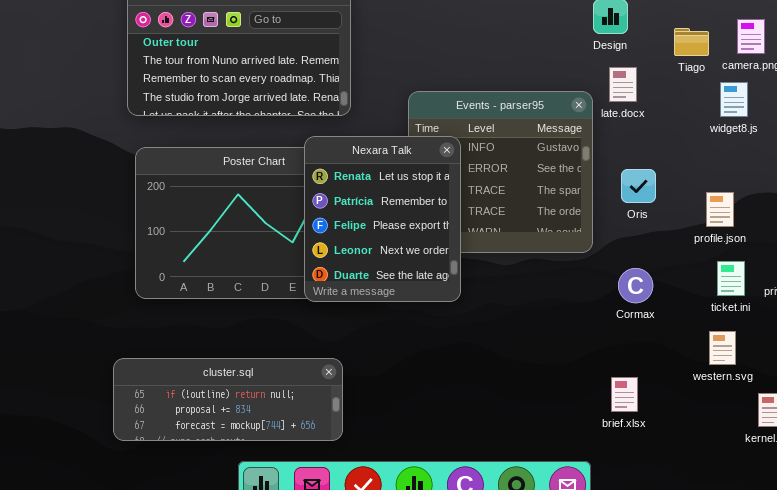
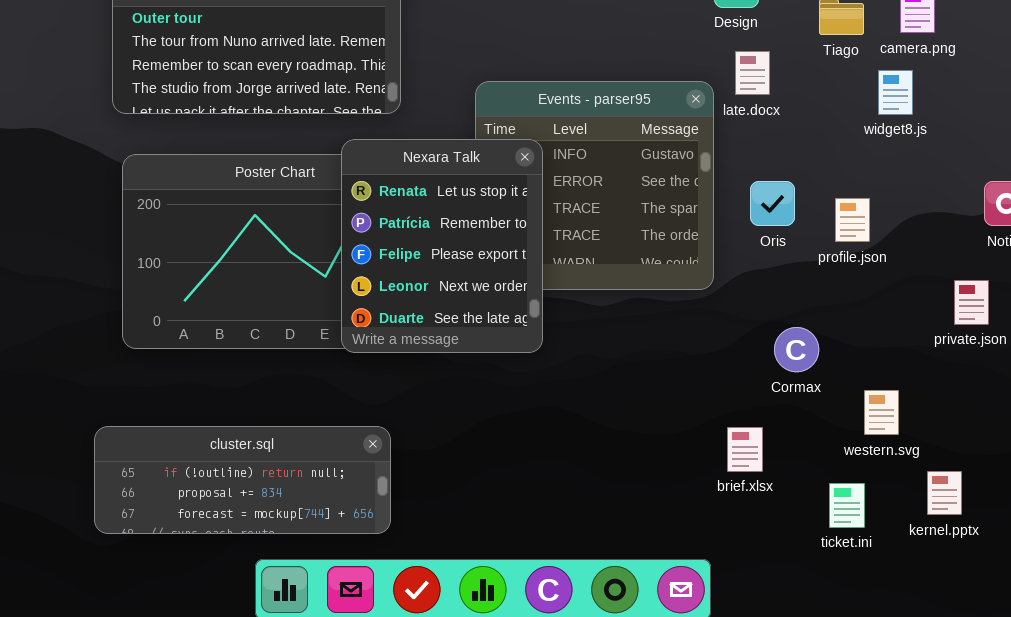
profile.json: [706,192,734,227] -> [835,198,870,242], moved
ticket.ini: [717,261,745,296] -> [829,483,865,528], moved
Cormax: [618,268,653,303] -> [774,327,819,372], moved
brief.xlsx: [611,377,638,412] -> [727,427,763,472], moved

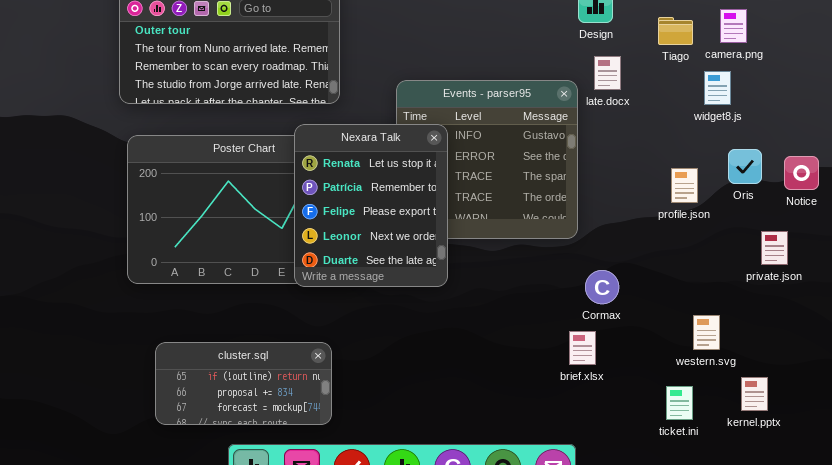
Oris: [750,181,795,226] -> [728,149,762,184], moved
Cormax: [774,327,819,372] -> [585,270,619,304], moved
cluster.sql: [94,426,391,534] -> [155,342,332,425], resized
brief.xlsx: [727,427,763,472] -> [569,331,596,365], moved

